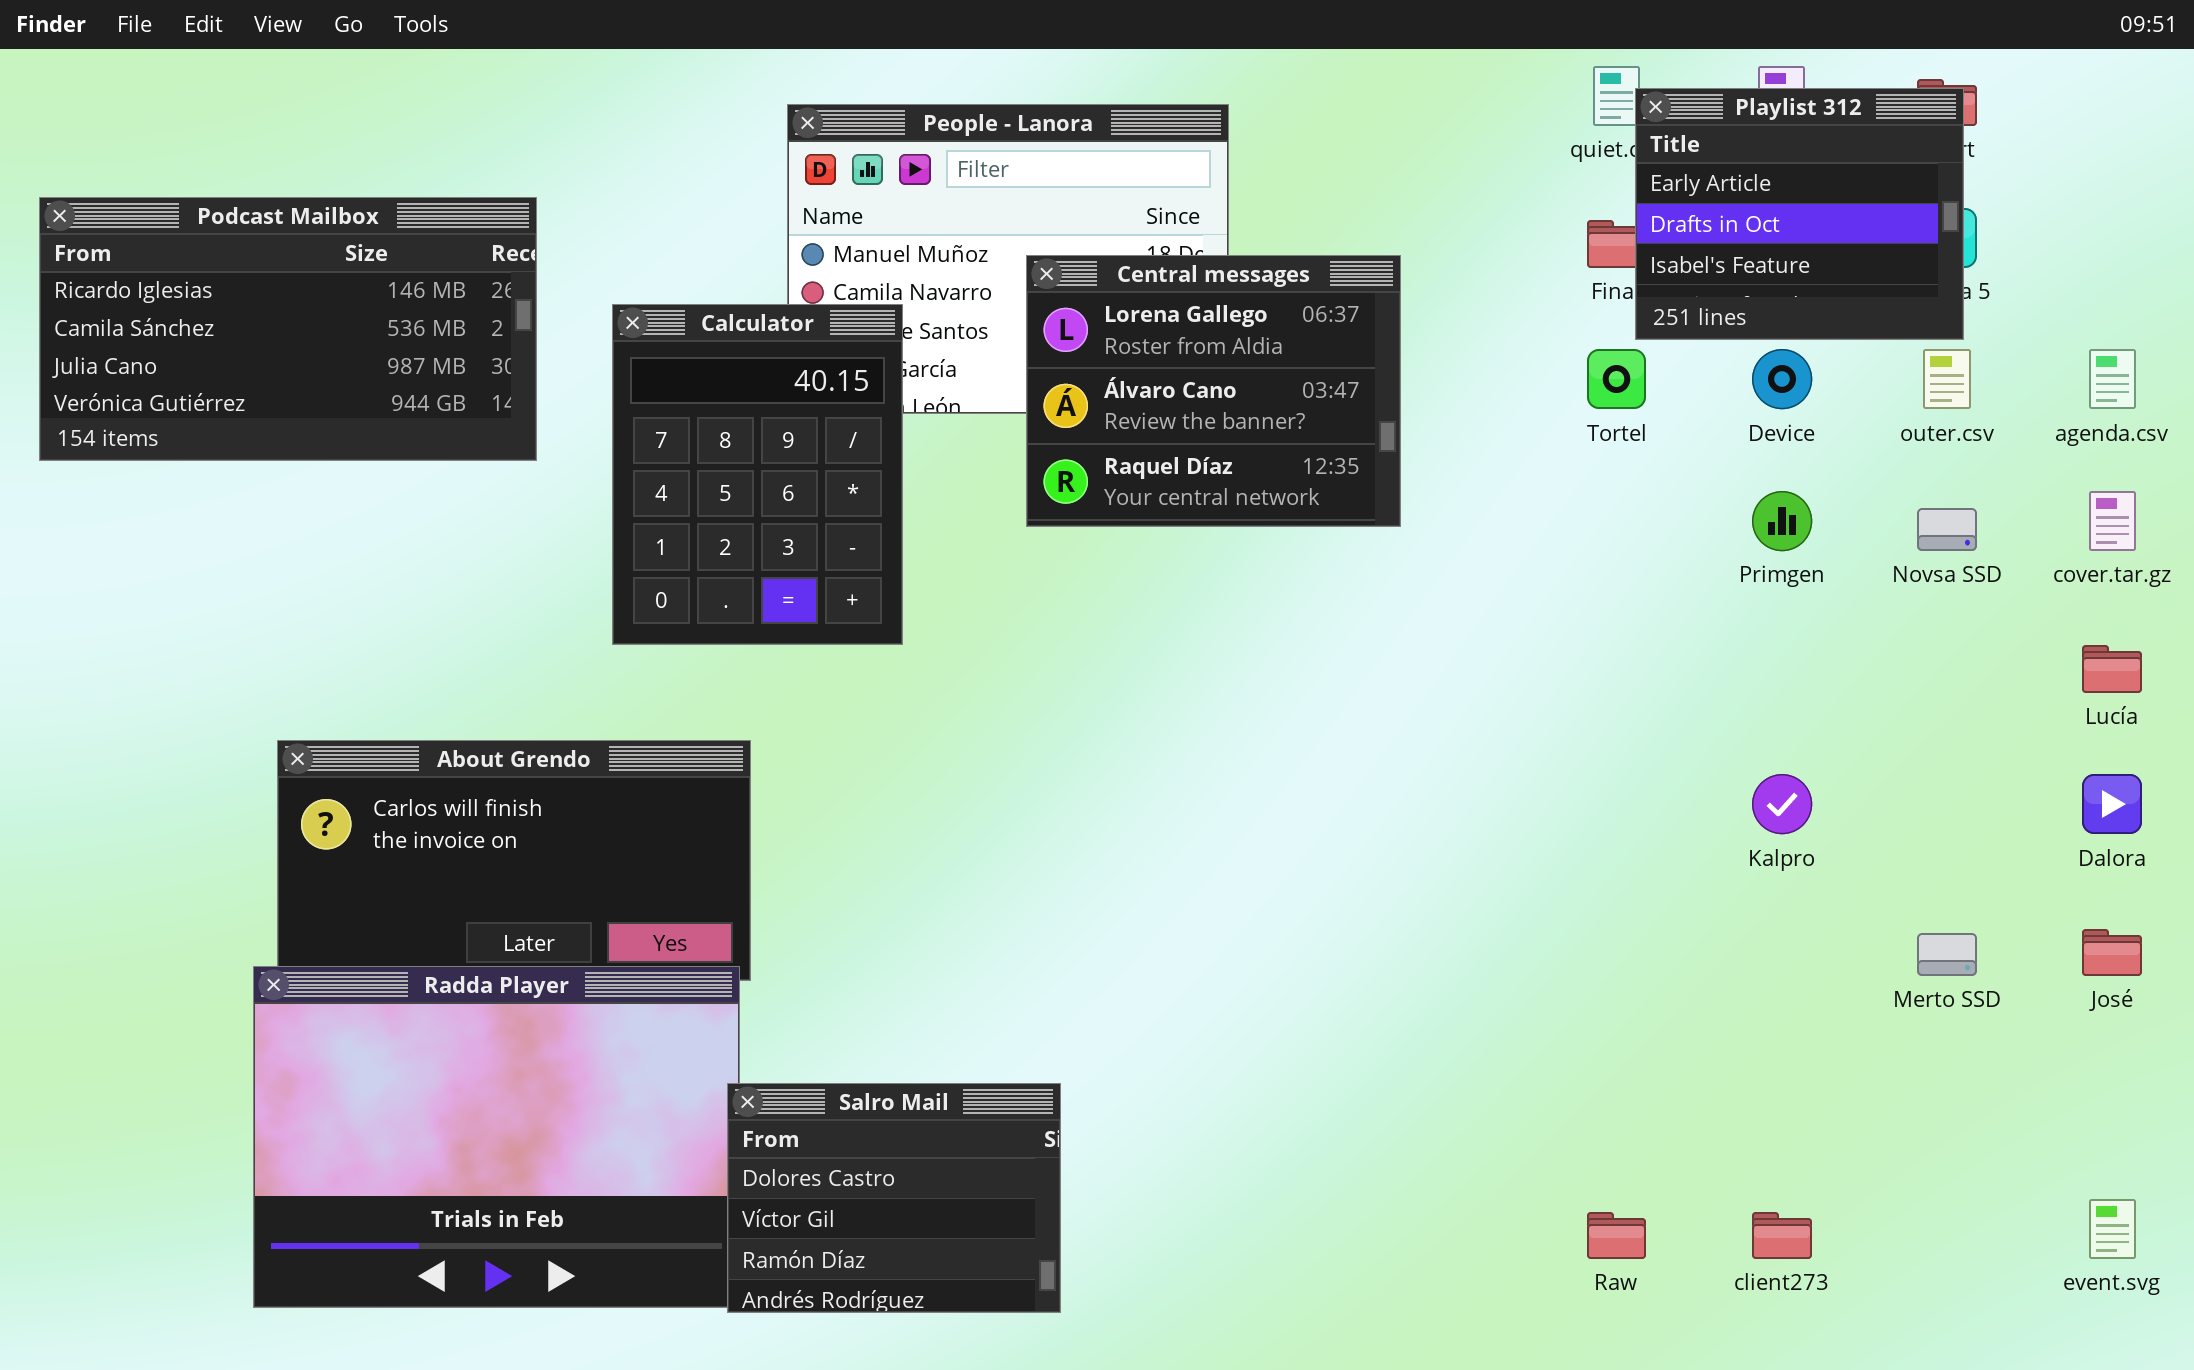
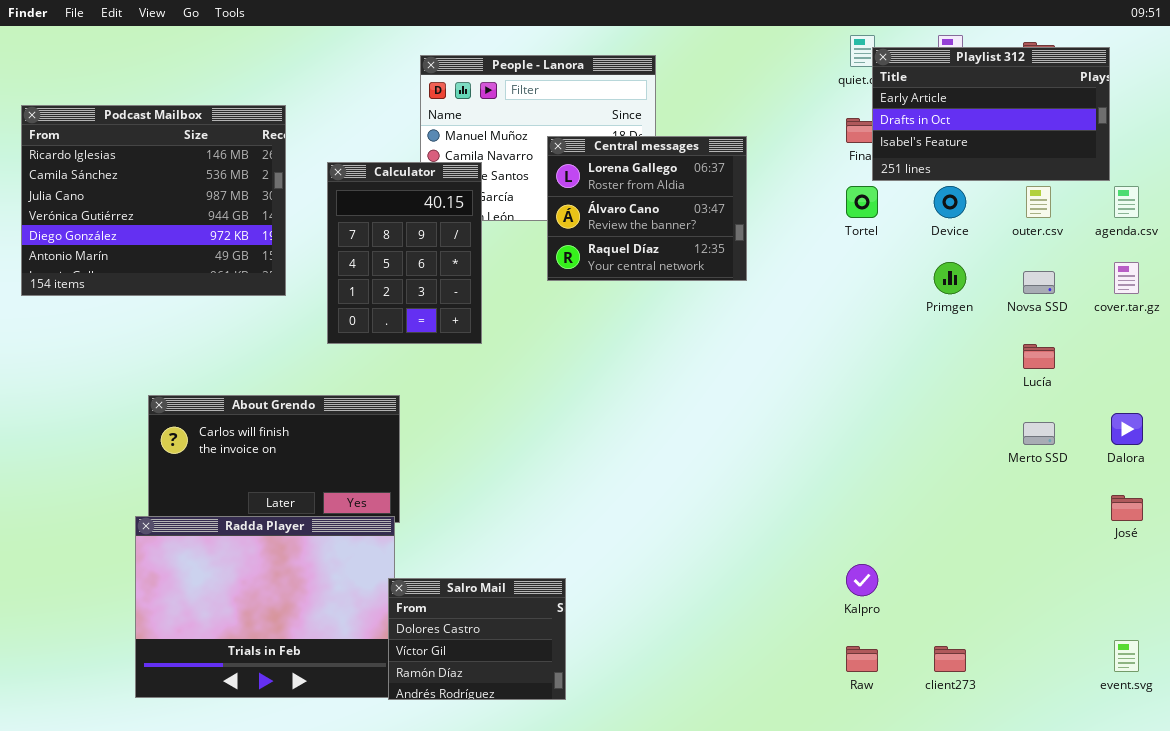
Playlist 312: [1635,88,1964,340] -> [872,47,1110,181], resized
Podcast Mailbox: [39,197,537,461] -> [21,105,286,296], resized
Lucía: [2082,645,2142,693] -> [1023,344,1055,369], moved
Kalpro: [1752,774,1812,834] -> [846,564,878,596], moved
Merto SSD: [1917,933,1977,976] -> [1023,422,1055,445], moved

